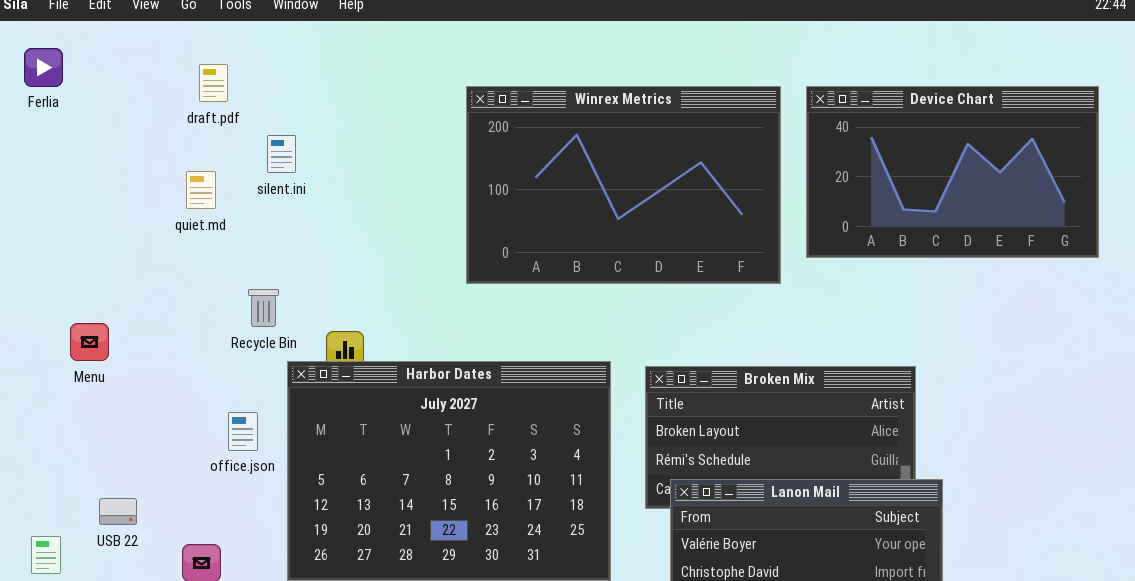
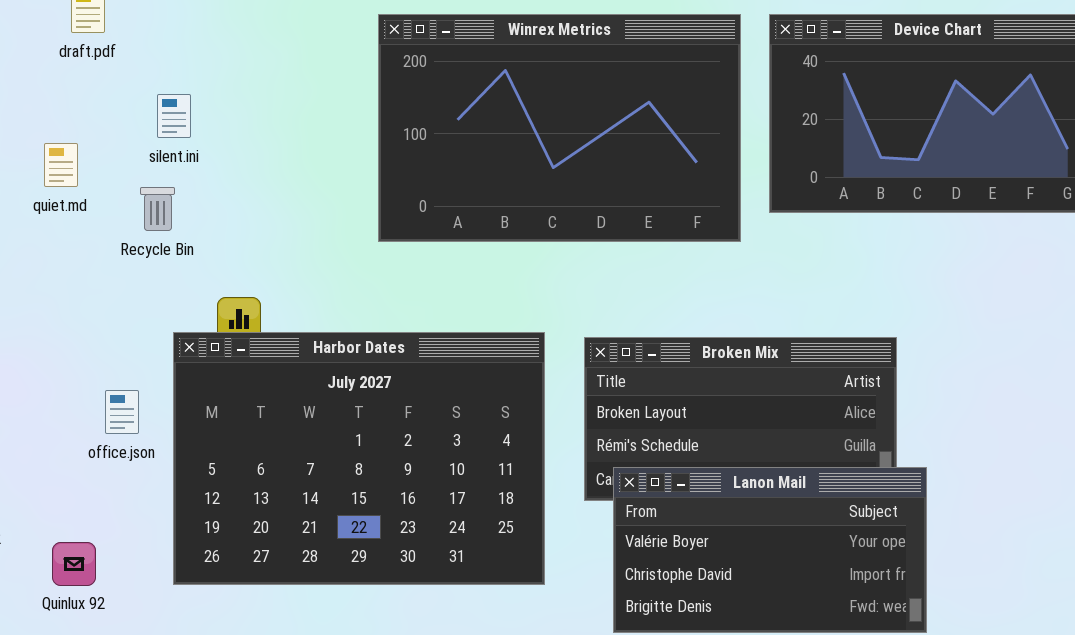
silent.ini: [267,135,296,173] -> [157,94,191,138], moved
quiet.md: [186,171,216,209] -> [44,143,78,187], moved
Recycle Bin: [248,289,279,327] -> [140,187,175,231], moved

